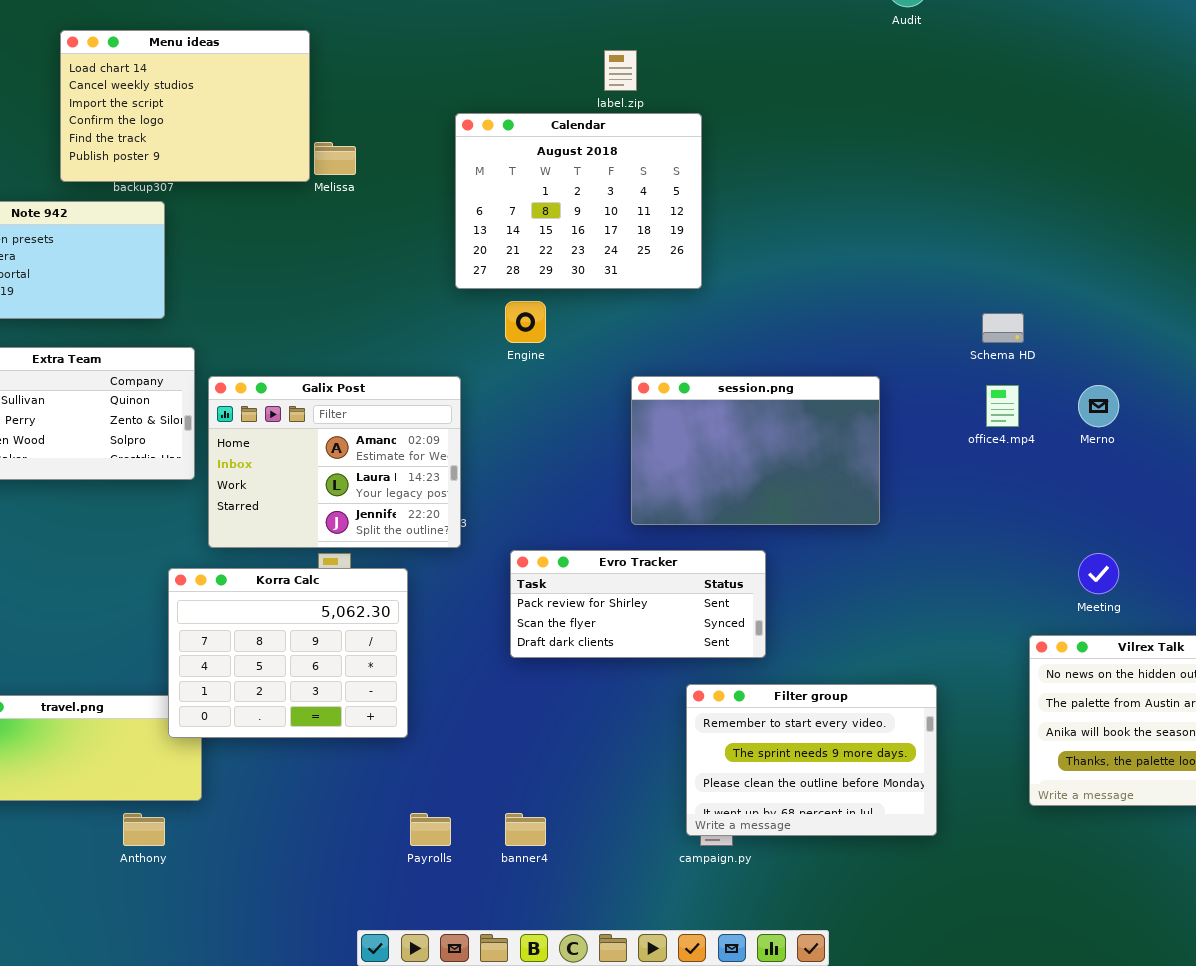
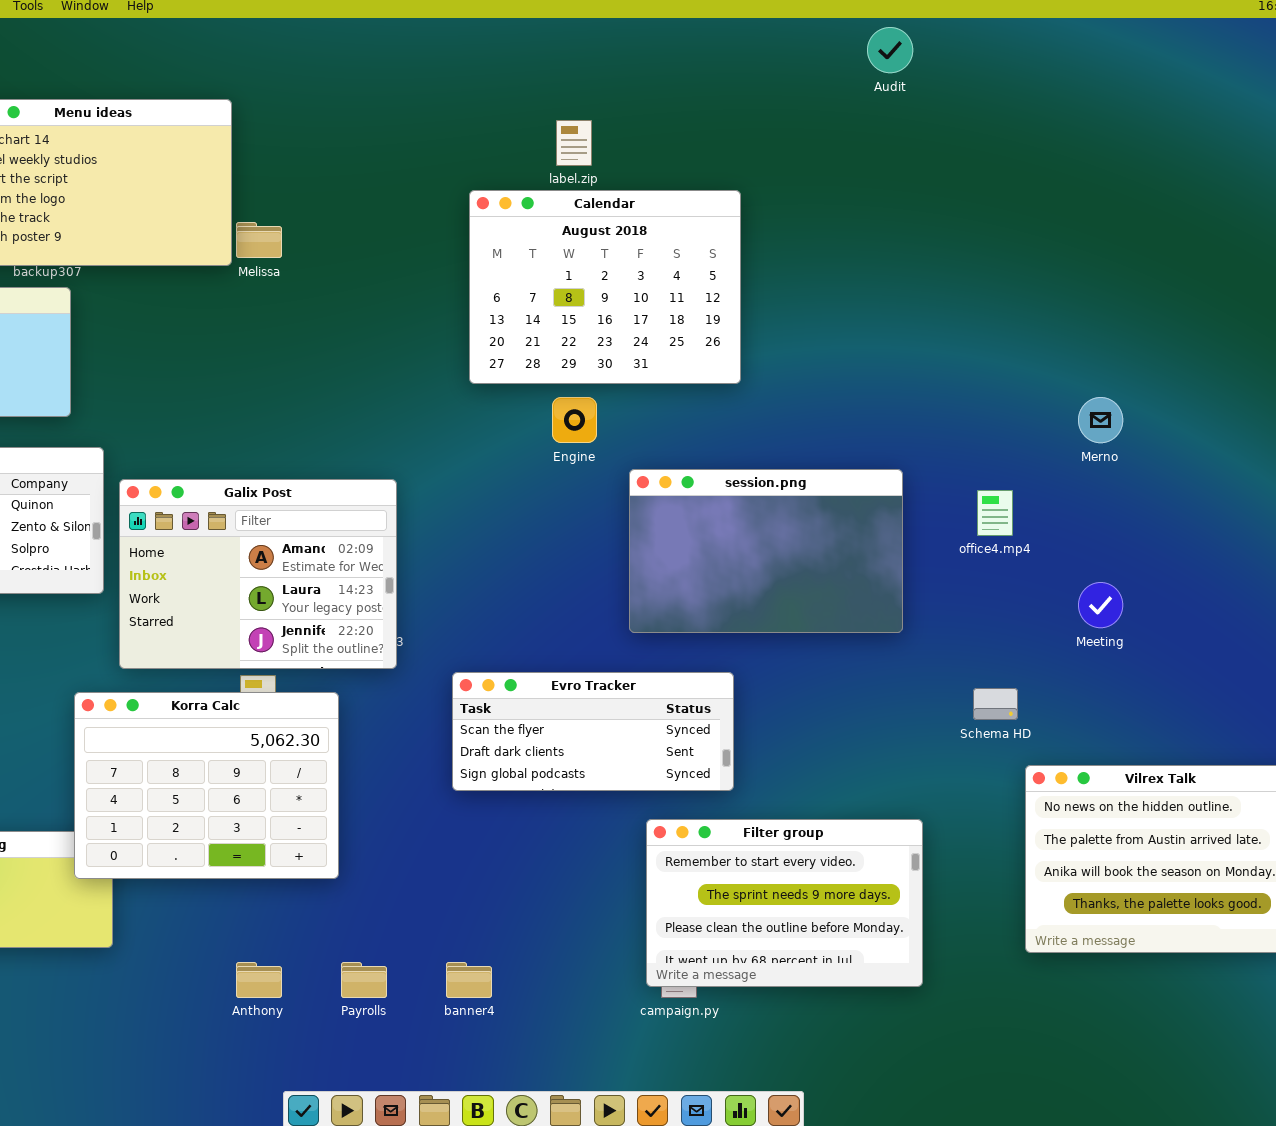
Calendar: [455,113,702,289] -> [469,190,741,384], moved
Engine: [505,301,546,343] -> [552,397,597,443], moved
Schema HD: [982,313,1024,343] -> [973,688,1018,720], moved
session.png: [631,376,880,525] -> [629,469,903,633], moved
Merno: [1078,385,1119,427] -> [1078,397,1123,443], moved
Evro Tracker: [510,550,766,658] -> [452,672,734,791], scrolled down 1 row
Meeting: [1078,553,1119,594] -> [1078,582,1123,628], moved
Anthony: [123,813,165,846] -> [236,962,282,998], moved

